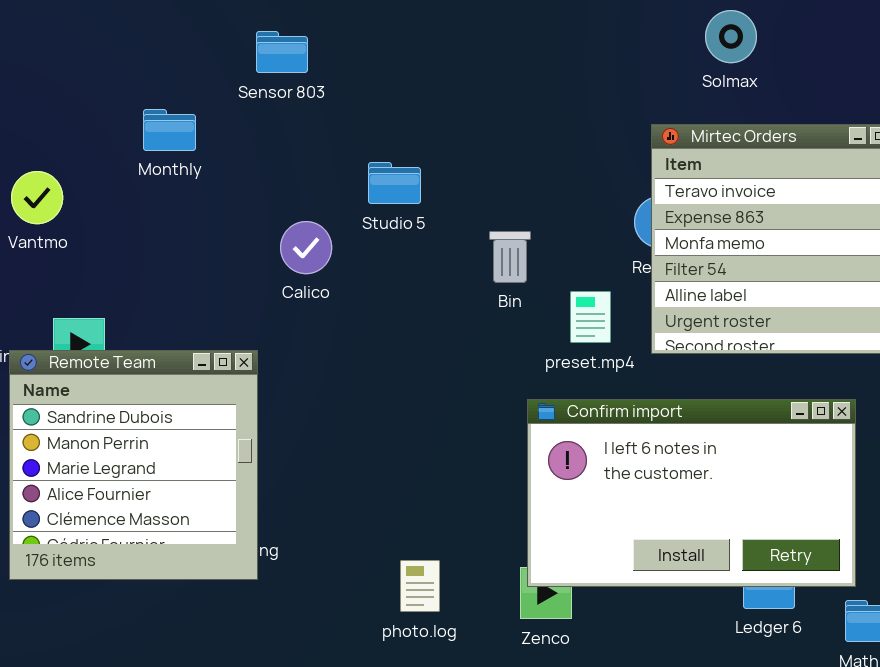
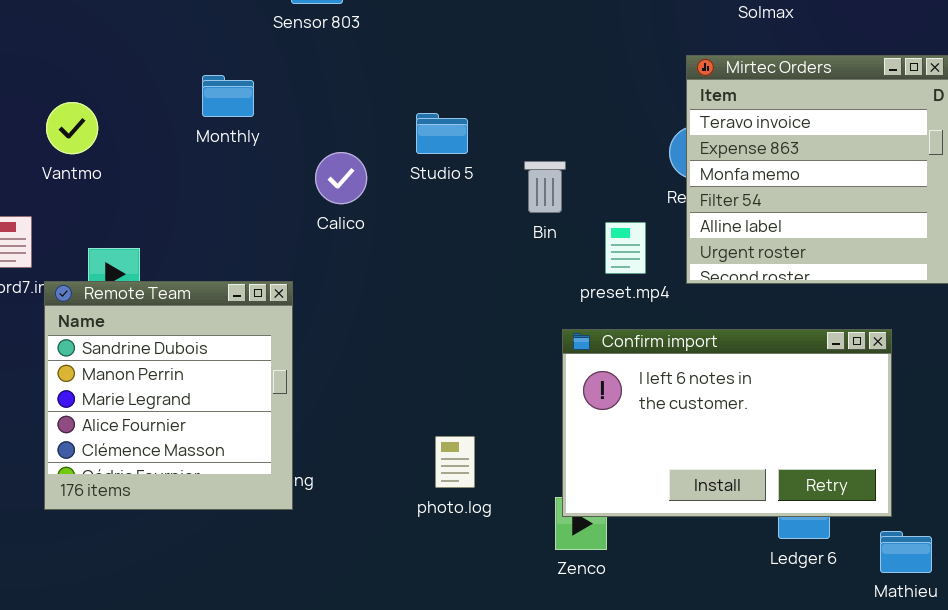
Monthly: [143,109,196,151] -> [202,75,254,117], moved
Studio 5: [368,162,421,204] -> [416,113,468,154], moved
photo.log: [400,560,440,612] -> [435,436,475,488], moved

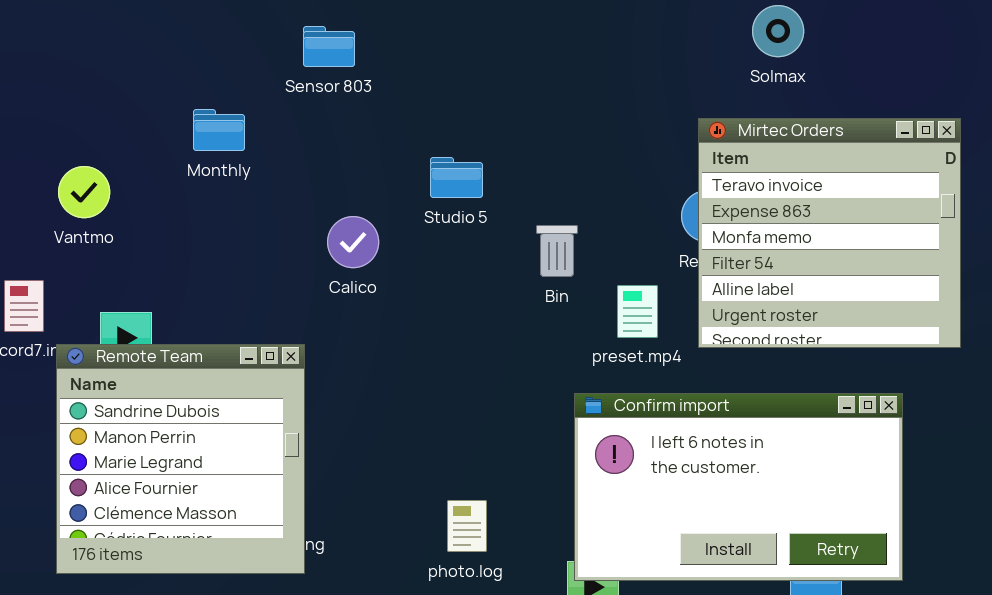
Monthly: [202,75,254,117] -> [193,109,245,151], moved
Studio 5: [416,113,468,154] -> [430,157,483,198], moved

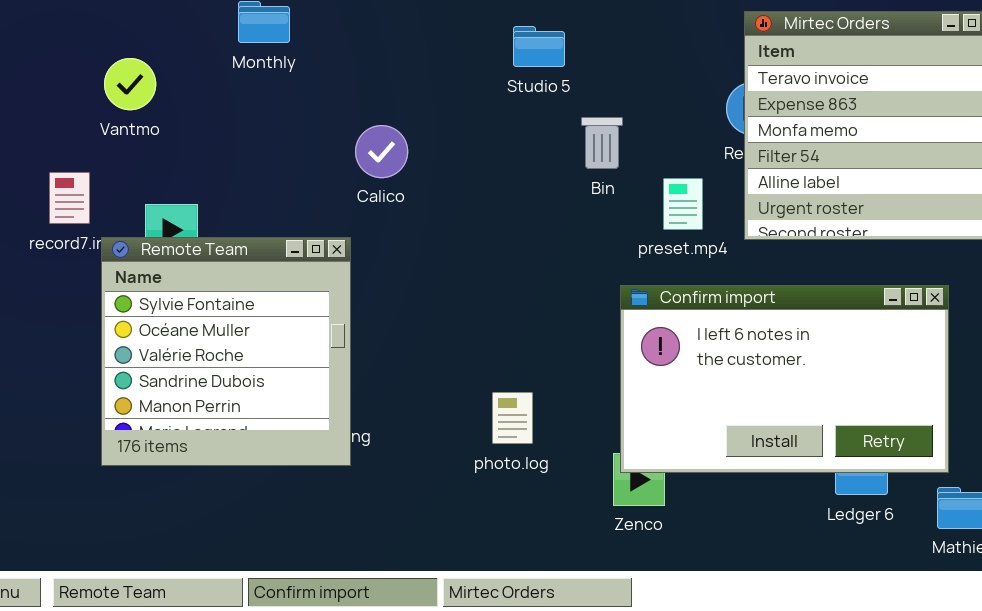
Studio 5: [430,157,483,198] -> [513,26,565,67], moved
Calico: [327,216,379,268] -> [355,125,408,178], moved
Remote Team: [56,344,305,574] -> [101,237,351,466], scrolled up 3 rows

